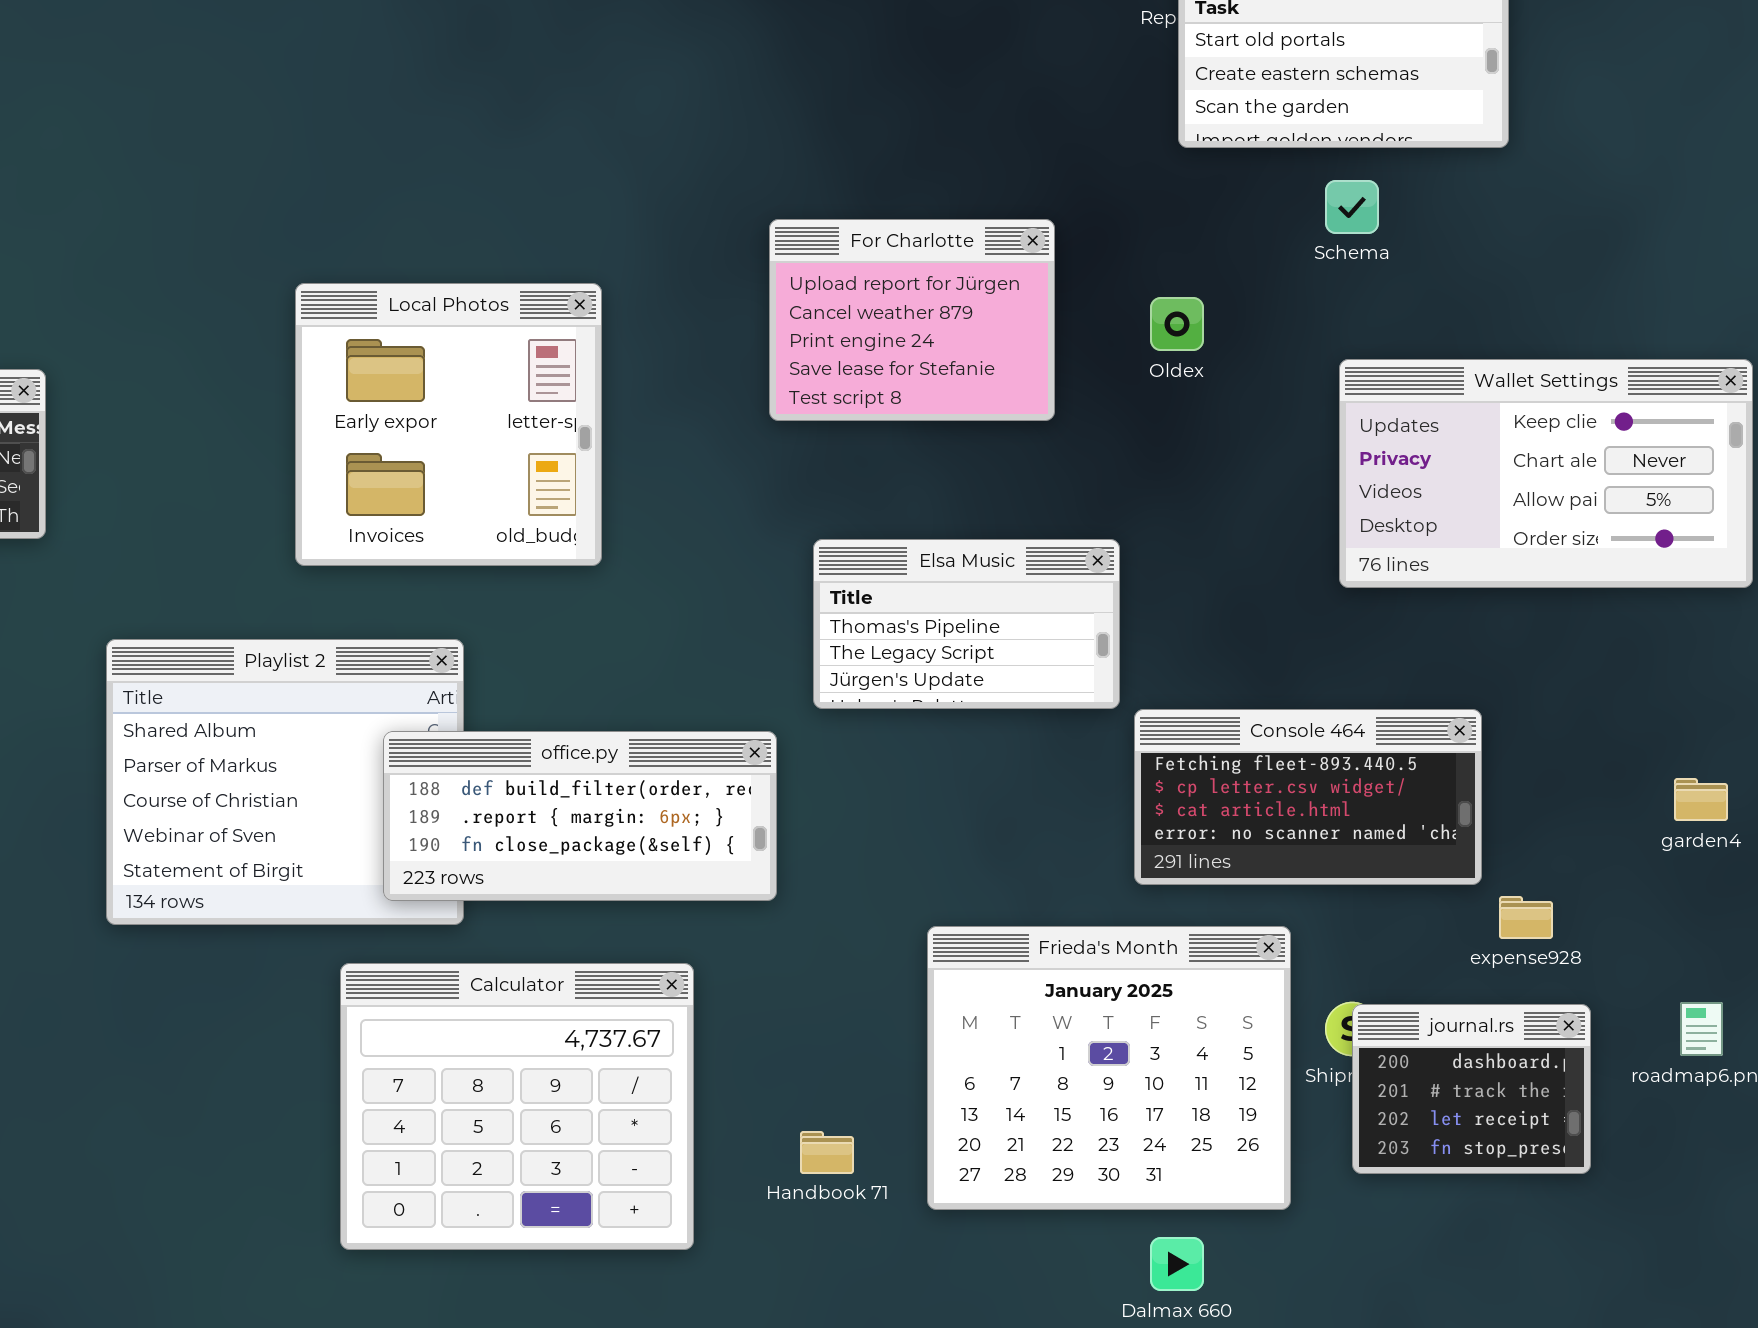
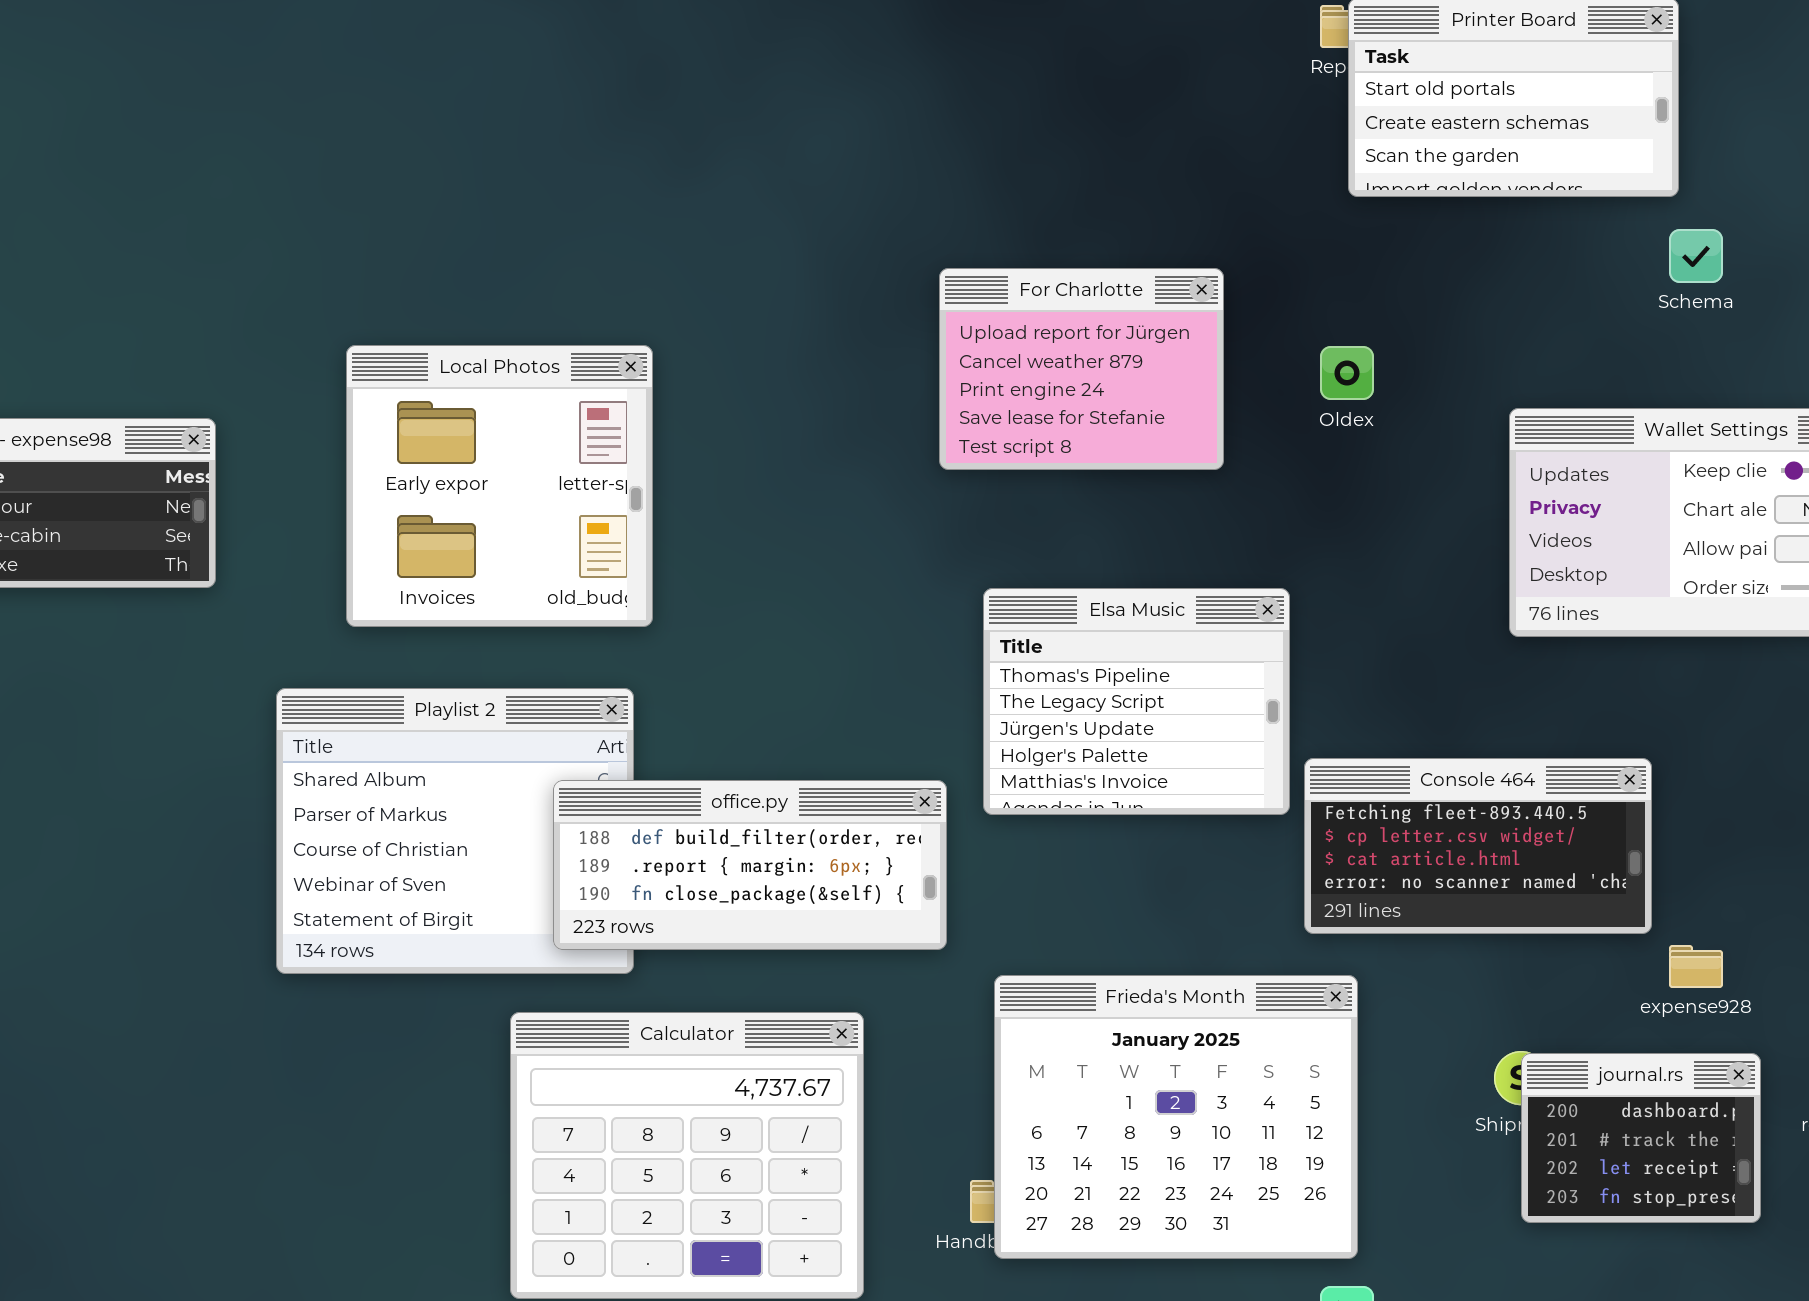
Schema: [1325,180,1379,234] -> [1669,229,1723,283], moved
Local Photos: [295,283,602,566] -> [346,345,653,627], moved
Elsa Music: [813,539,1120,709] -> [983,588,1290,815], resized
Frieda's Month: [927,926,1291,1210] -> [994,975,1358,1259], moved

